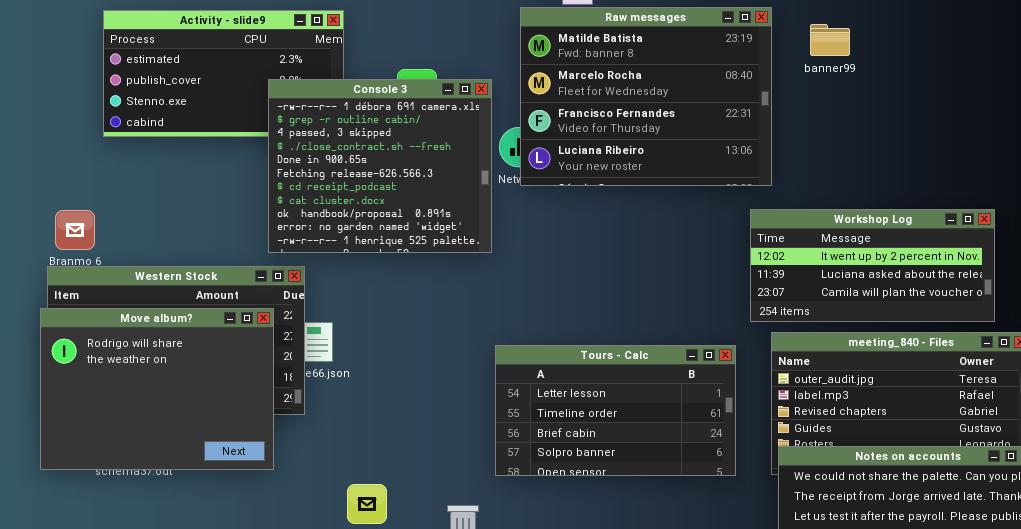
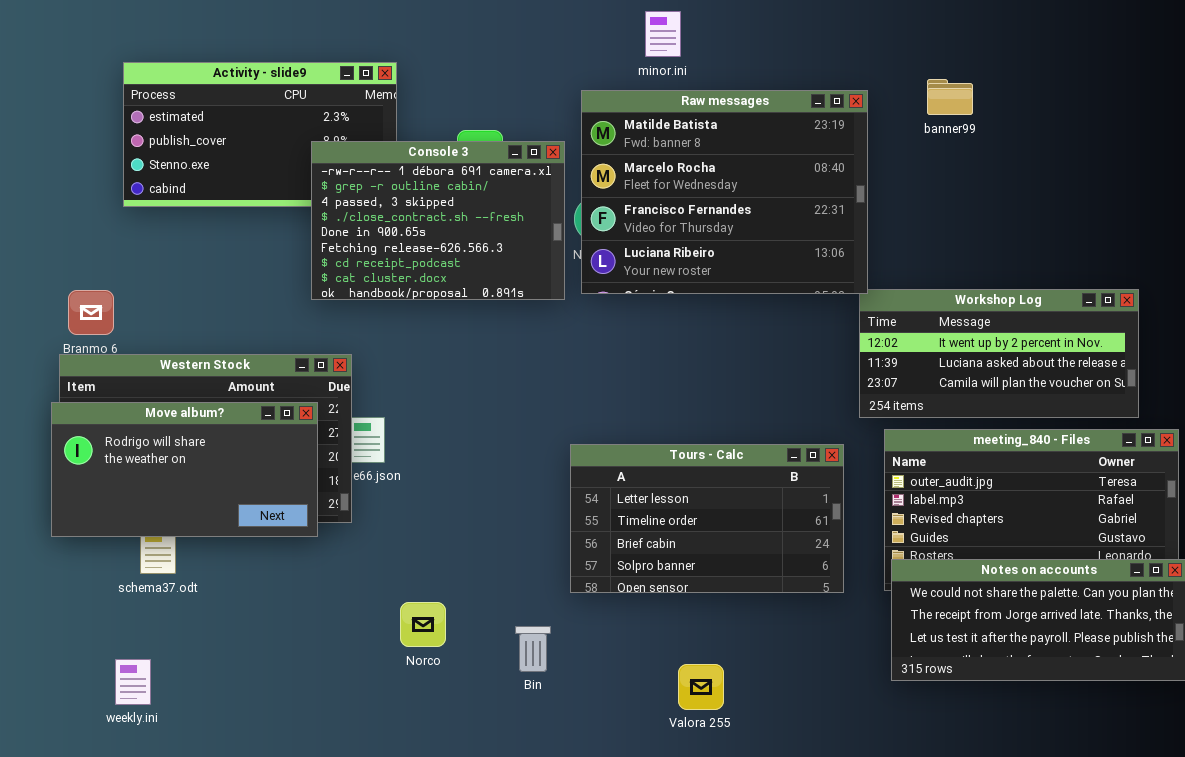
Raw messages: [520,7,772,186] -> [581,90,868,294], moved
Console 3: [268,79,492,253] -> [311,141,565,300], resized
Move album?: [40,308,274,470] -> [51,402,318,537], resized

